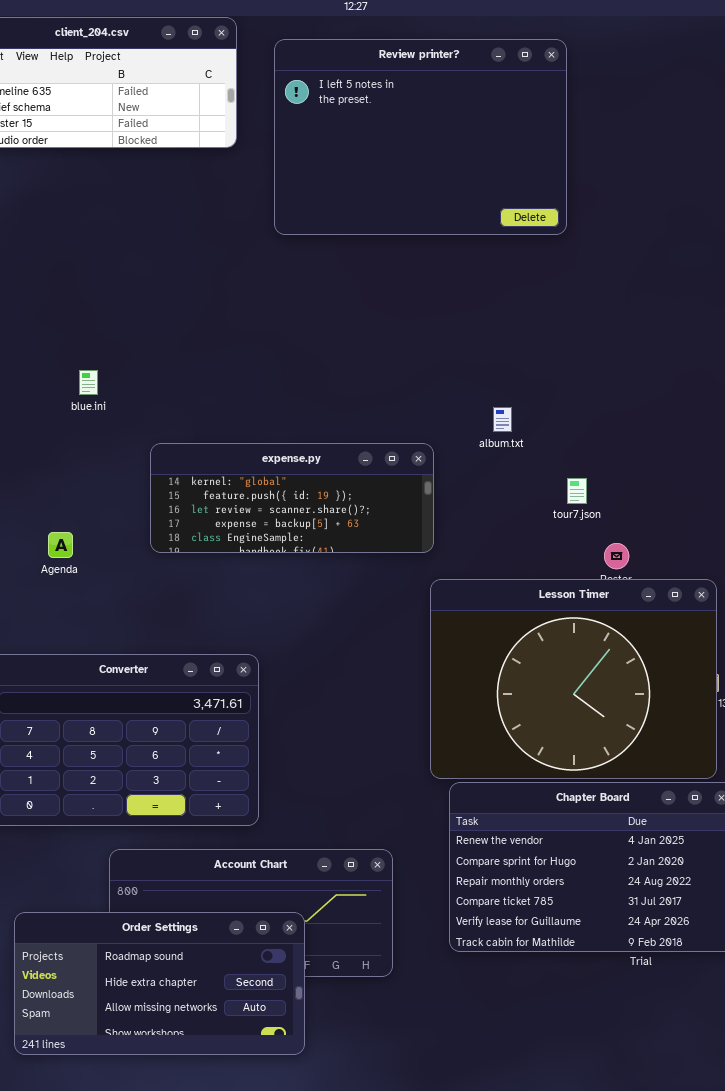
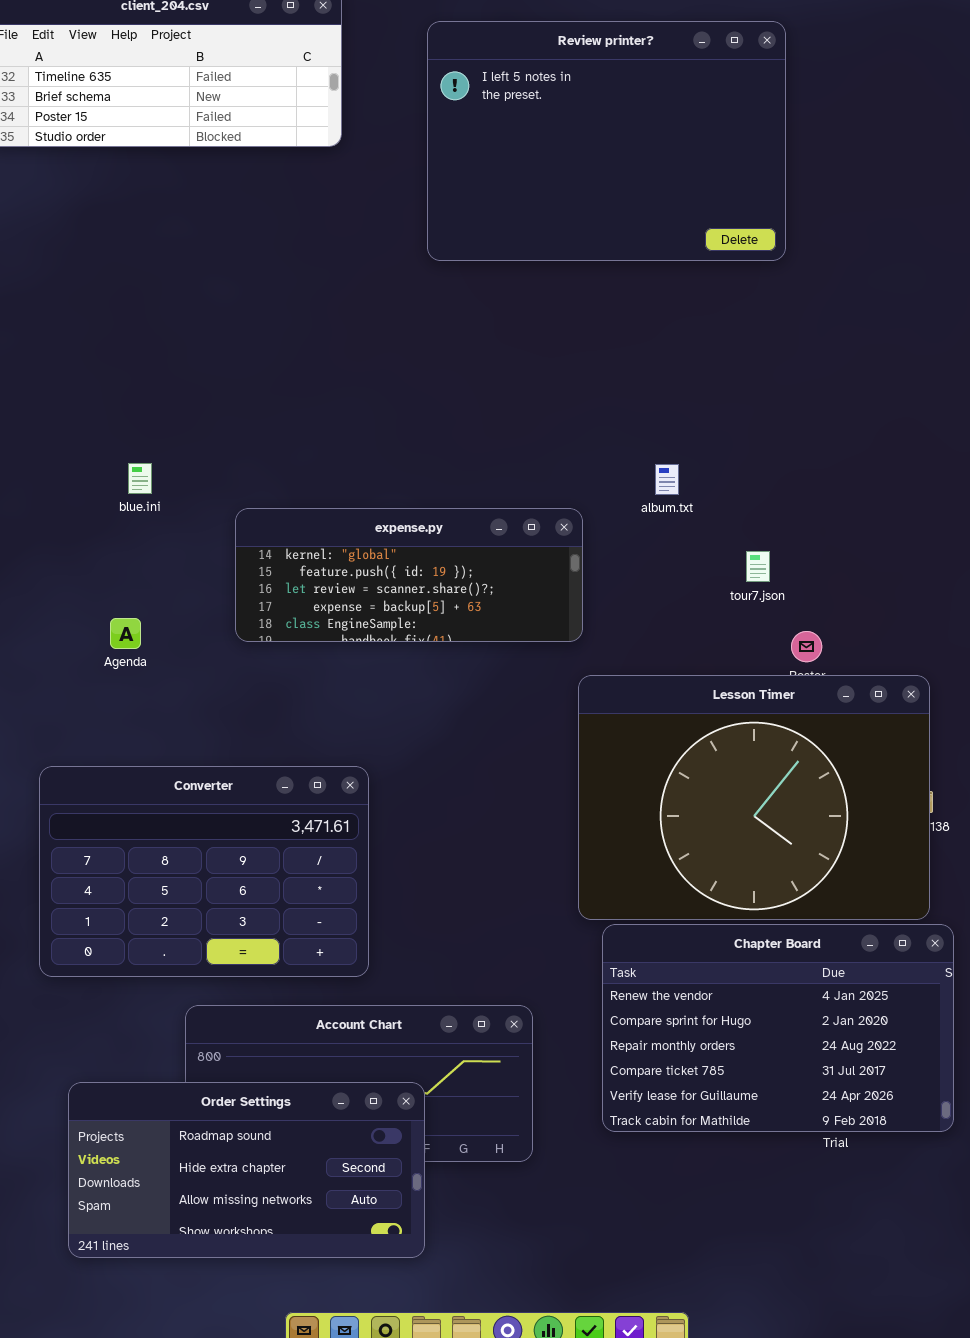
Review printer?: [274,39,567,235] -> [427,21,786,261], moved
blue.ini: [79,370,98,395] -> [128,463,152,494], moved

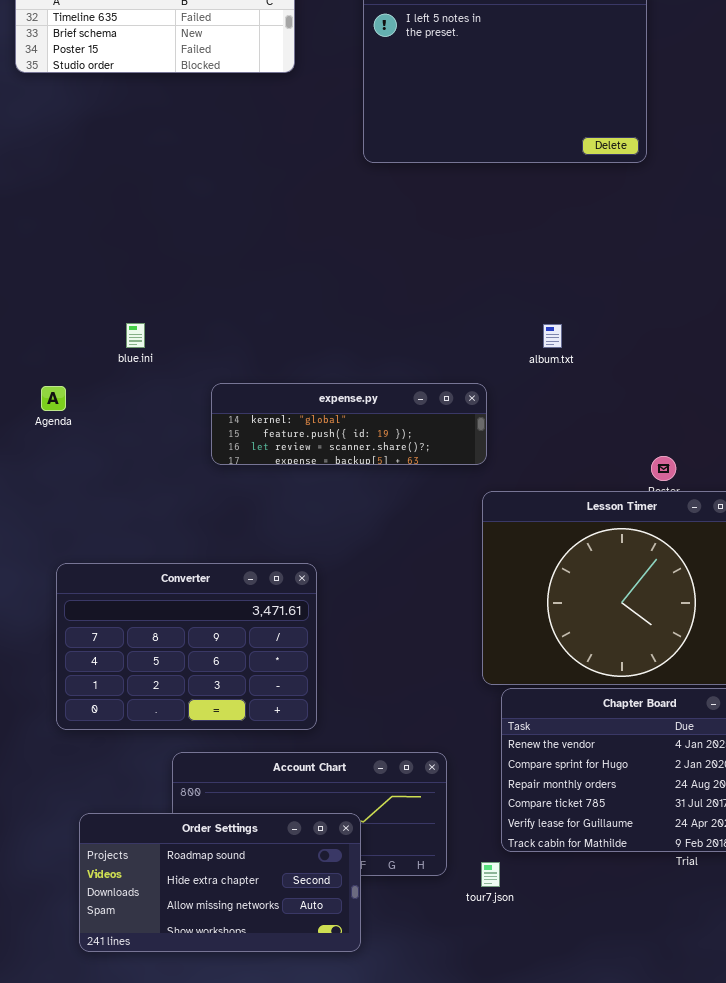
expense.py: [235,508,583,642] -> [211,383,487,465], resized
tour7.json: [746,551,770,582] -> [481,862,500,887], moved
Agenda: [110,618,141,649] -> [41,386,66,411], moved

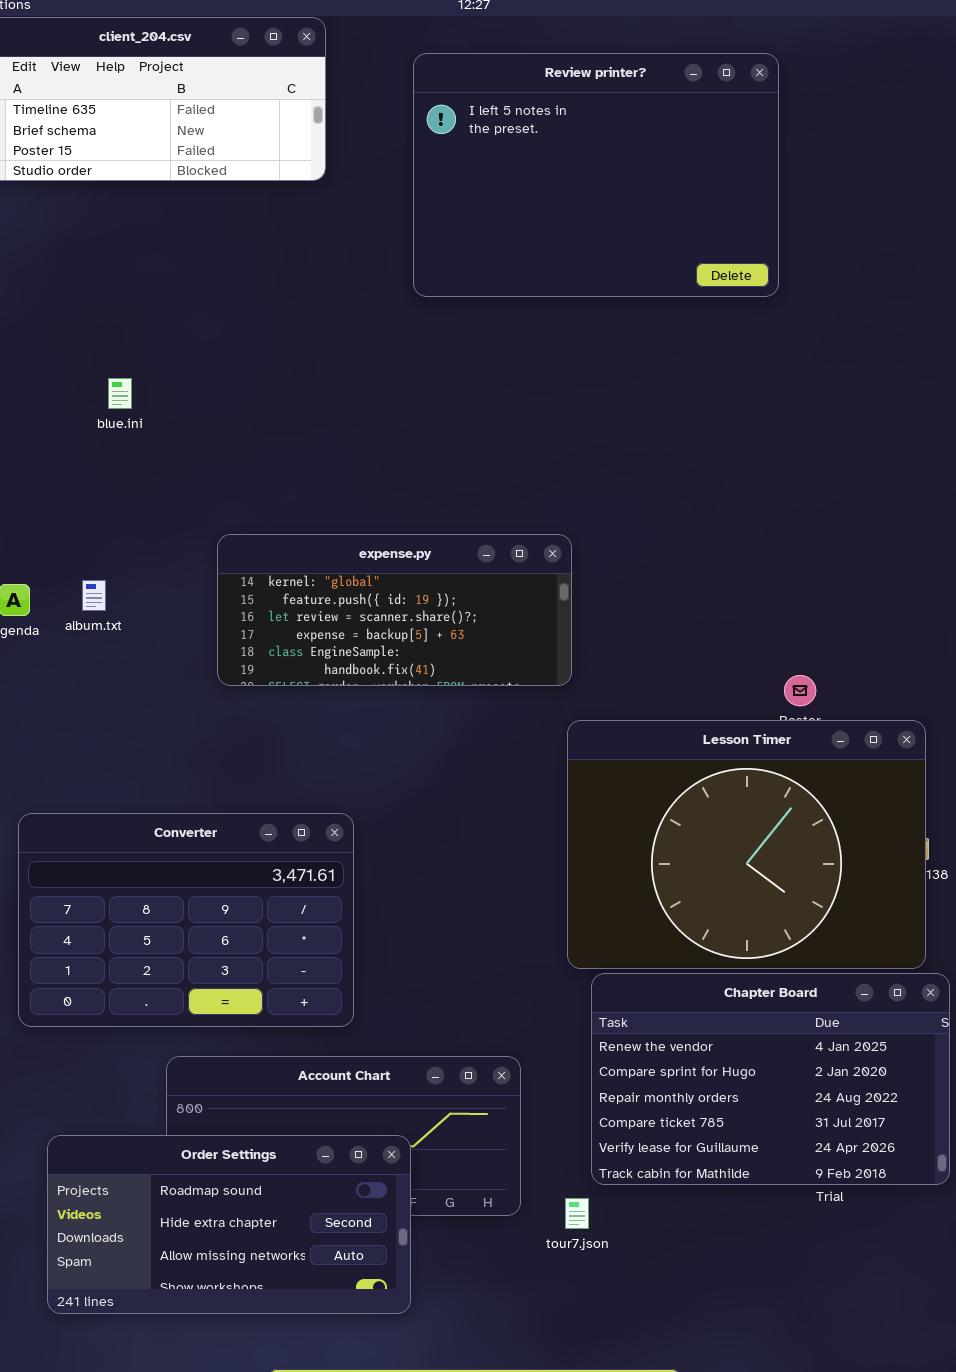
blue.ini: [126,323,145,348] -> [108,378,132,409], moved
album.txt: [543,324,562,348] -> [82,580,106,611], moved
expense.py: [211,383,487,465] -> [217,534,572,686], resized

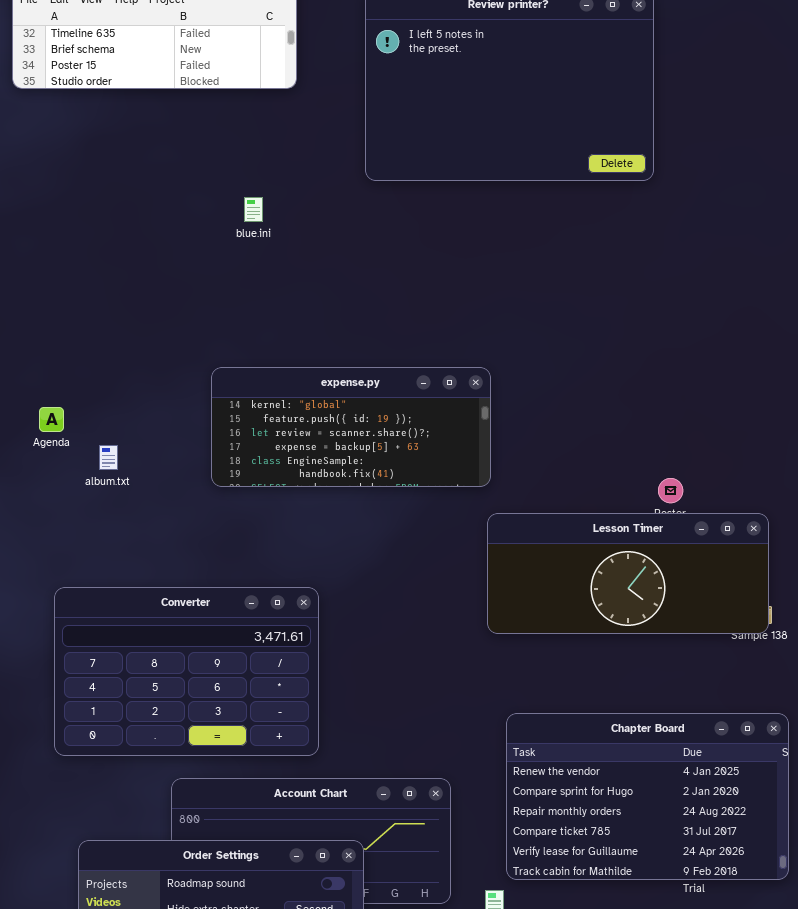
blue.ini: [108,378,132,409] -> [244,197,263,222], moved
album.txt: [82,580,106,611] -> [99,445,118,470], moved
Lesson Timer: [567,720,926,969] -> [487,513,769,634], resized

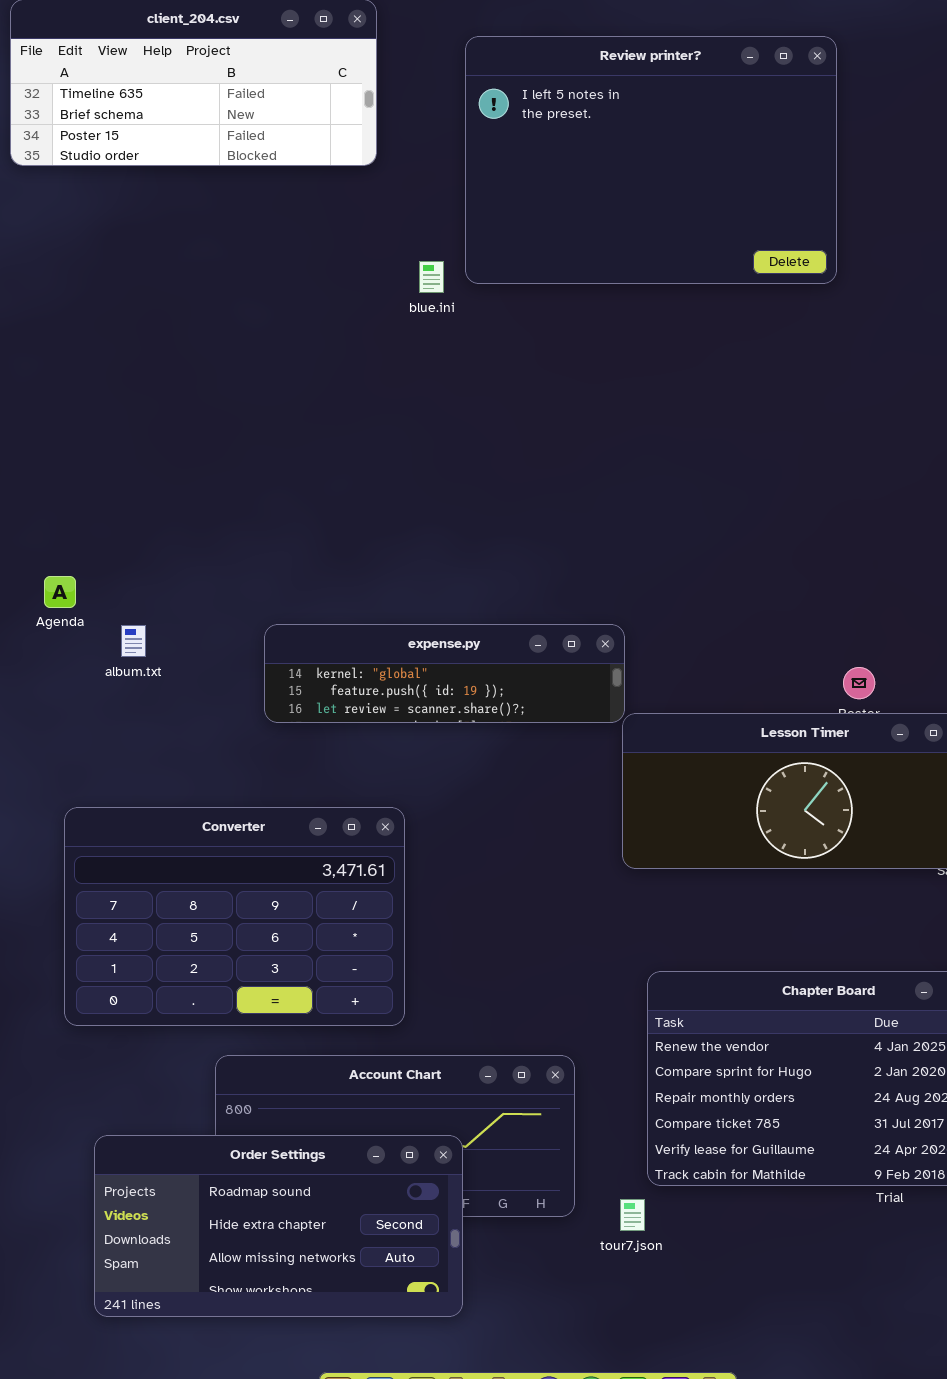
blue.ini: [244,197,263,222] -> [419,261,444,293], moved
expense.py: [211,367,491,487] -> [264,624,625,723], moved, resized

